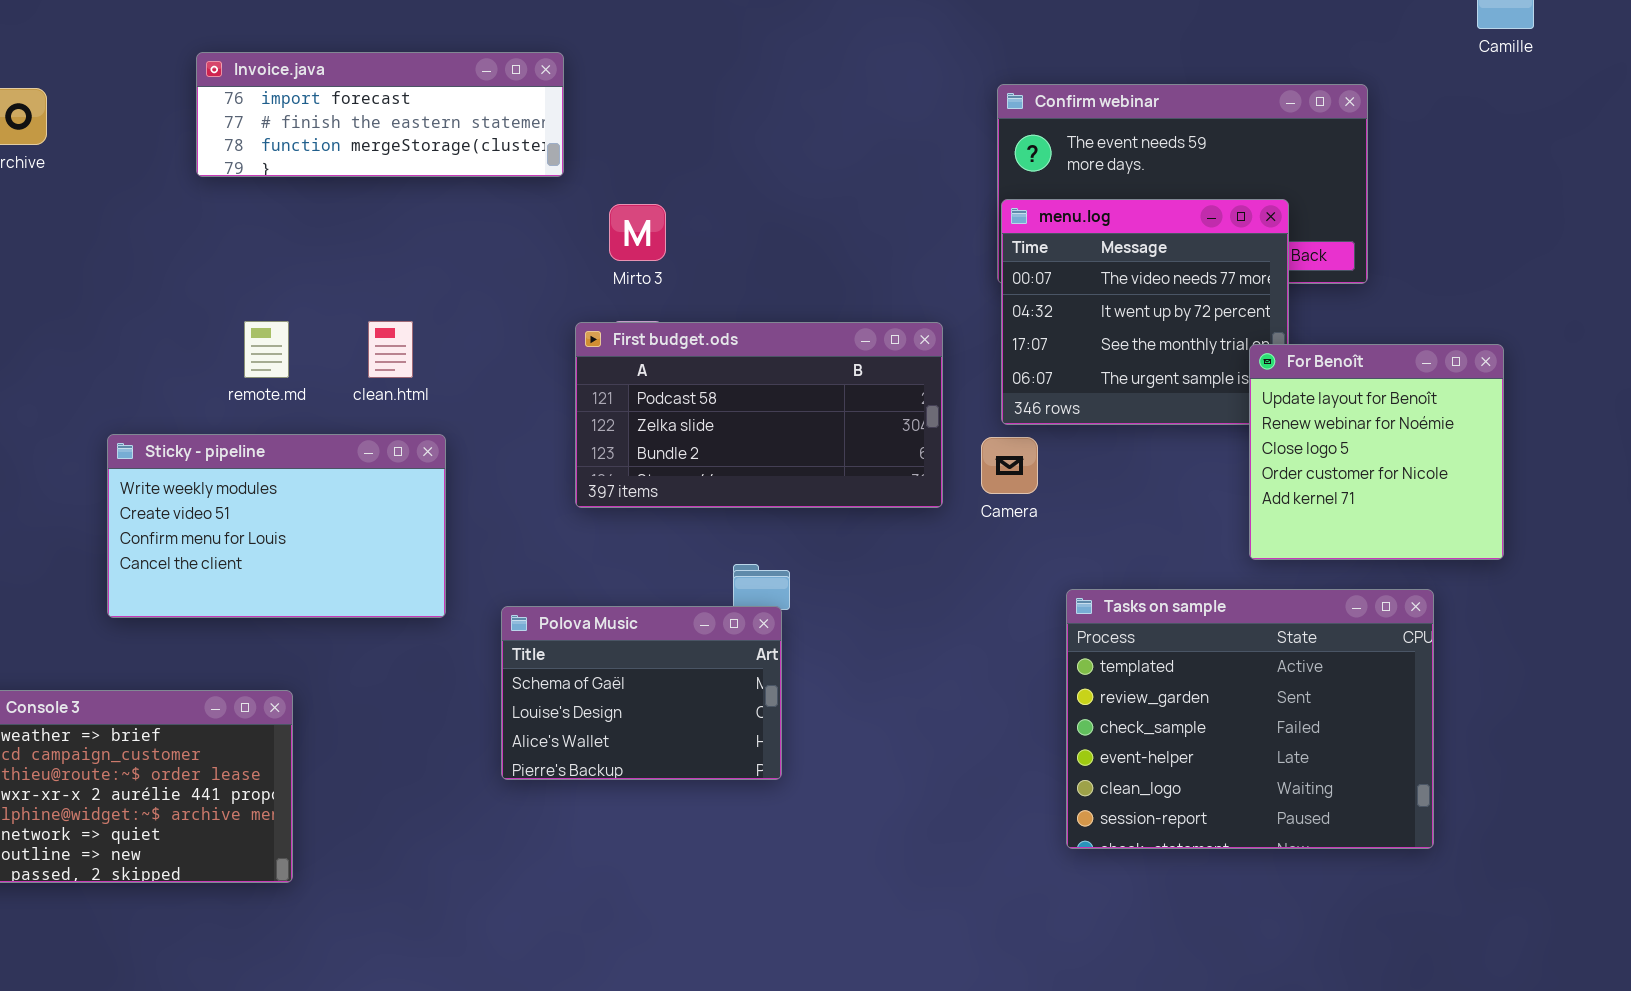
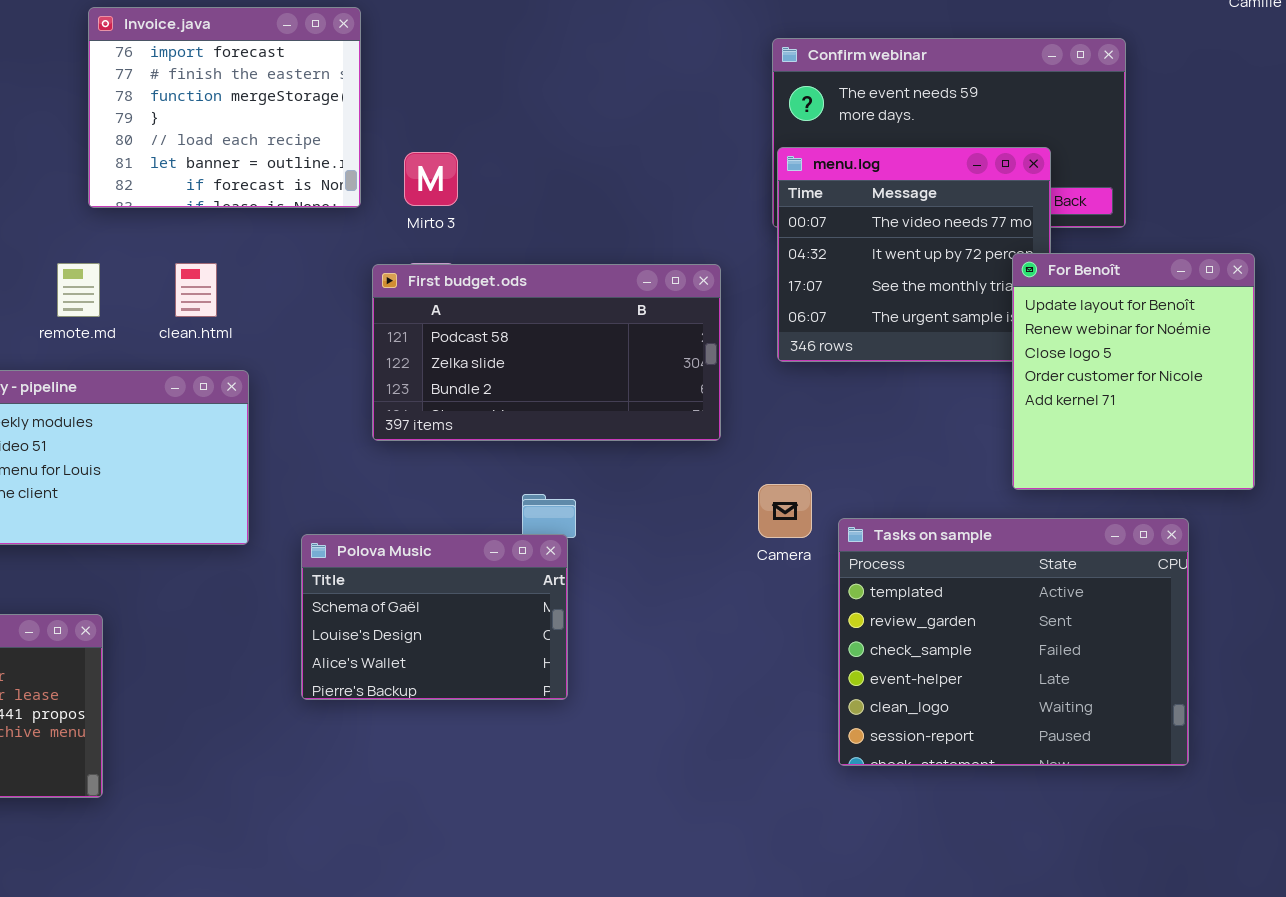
Invoice.java: [196,52,564,177] -> [88,7,361,208], resized
For Benoît: [1249,344,1504,560] -> [1012,253,1255,490], resized
Camera: [981,437,1038,494] -> [758,484,812,538], moved

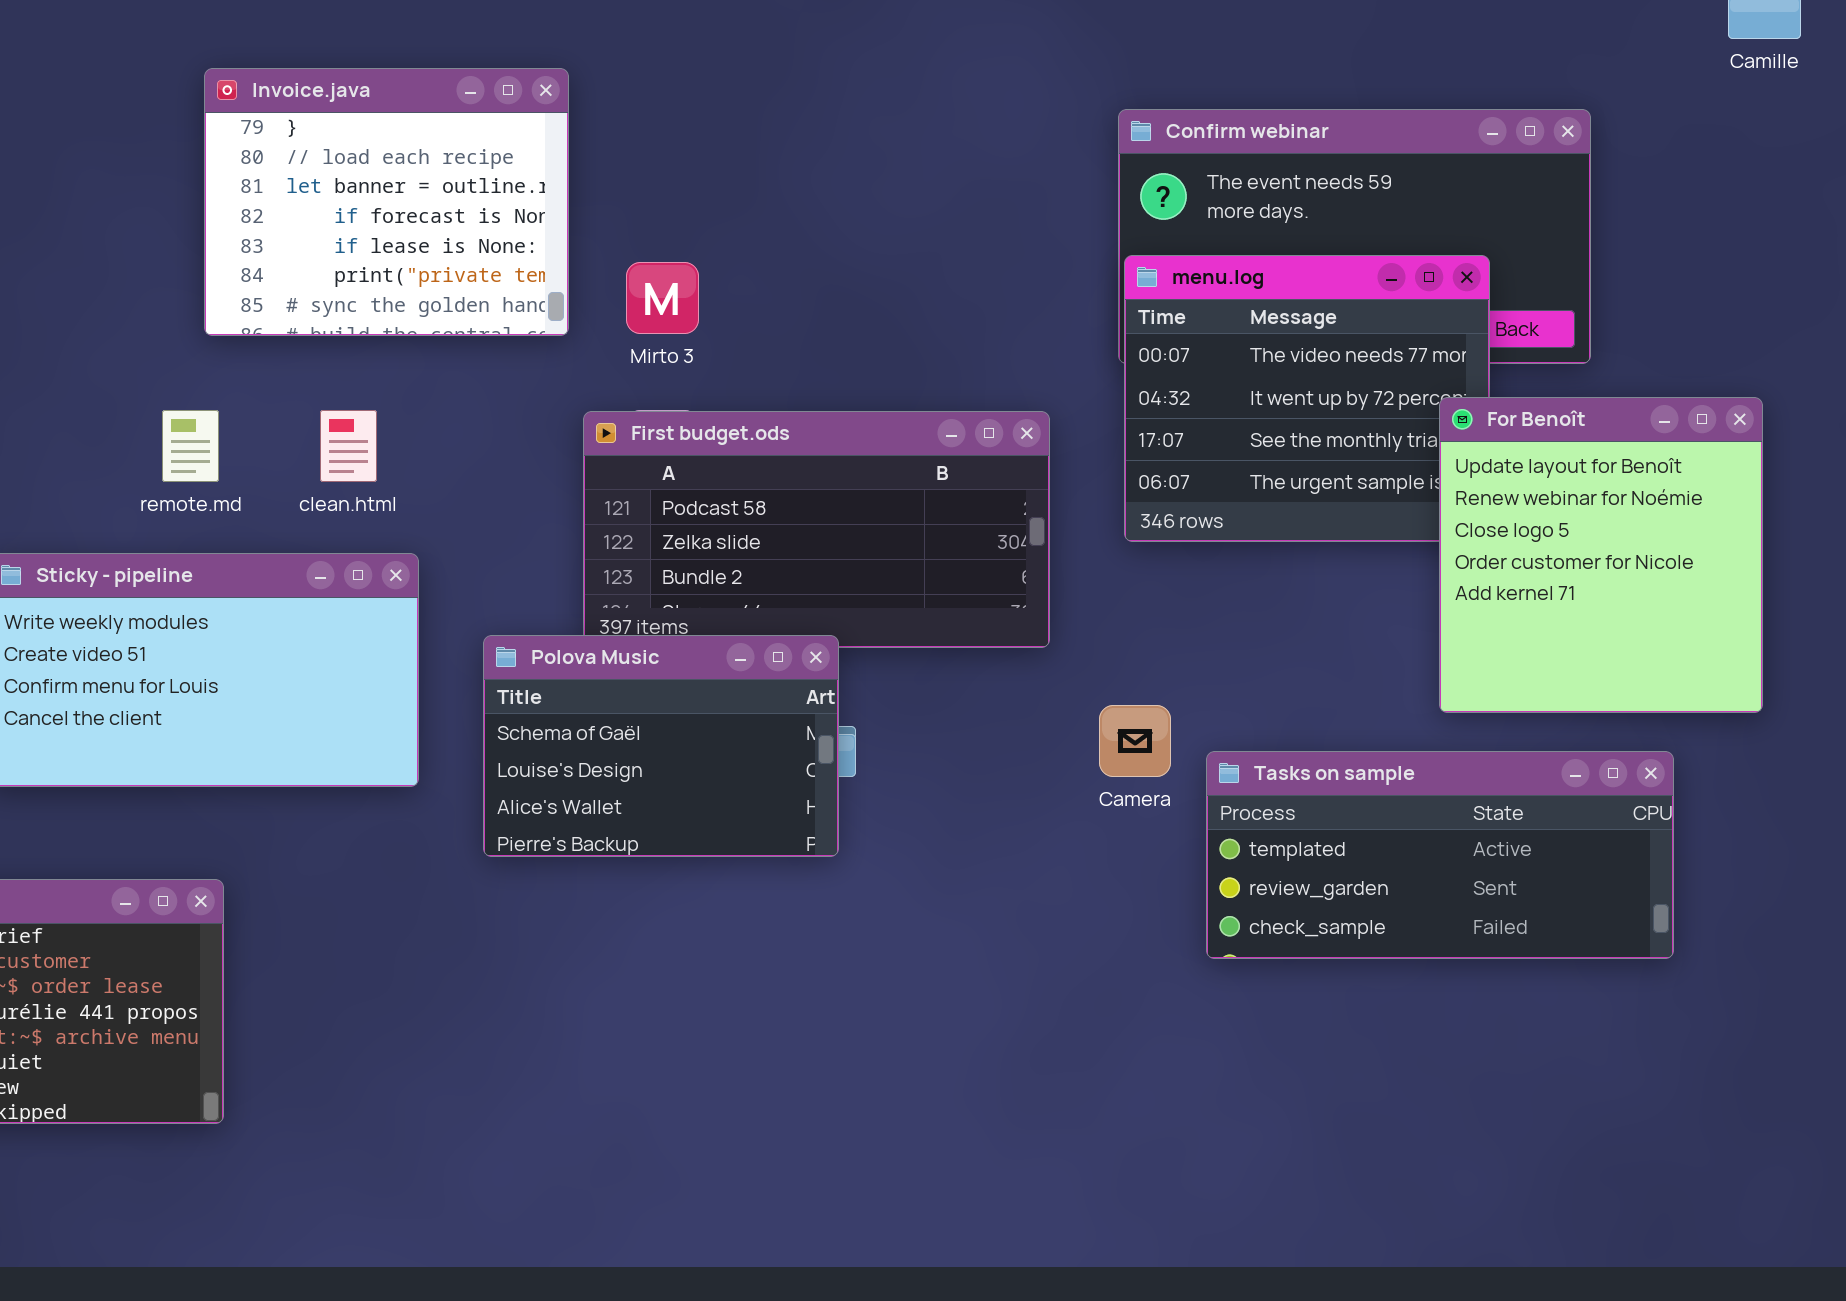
Invoice.java: [88,7,361,208] -> [204,68,569,336], scrolled down 3 rows
Tasks on sample: [838,518,1189,766] -> [1206,751,1674,959], resized
Polova Music: [301,534,568,700] -> [483,635,839,857], moved

